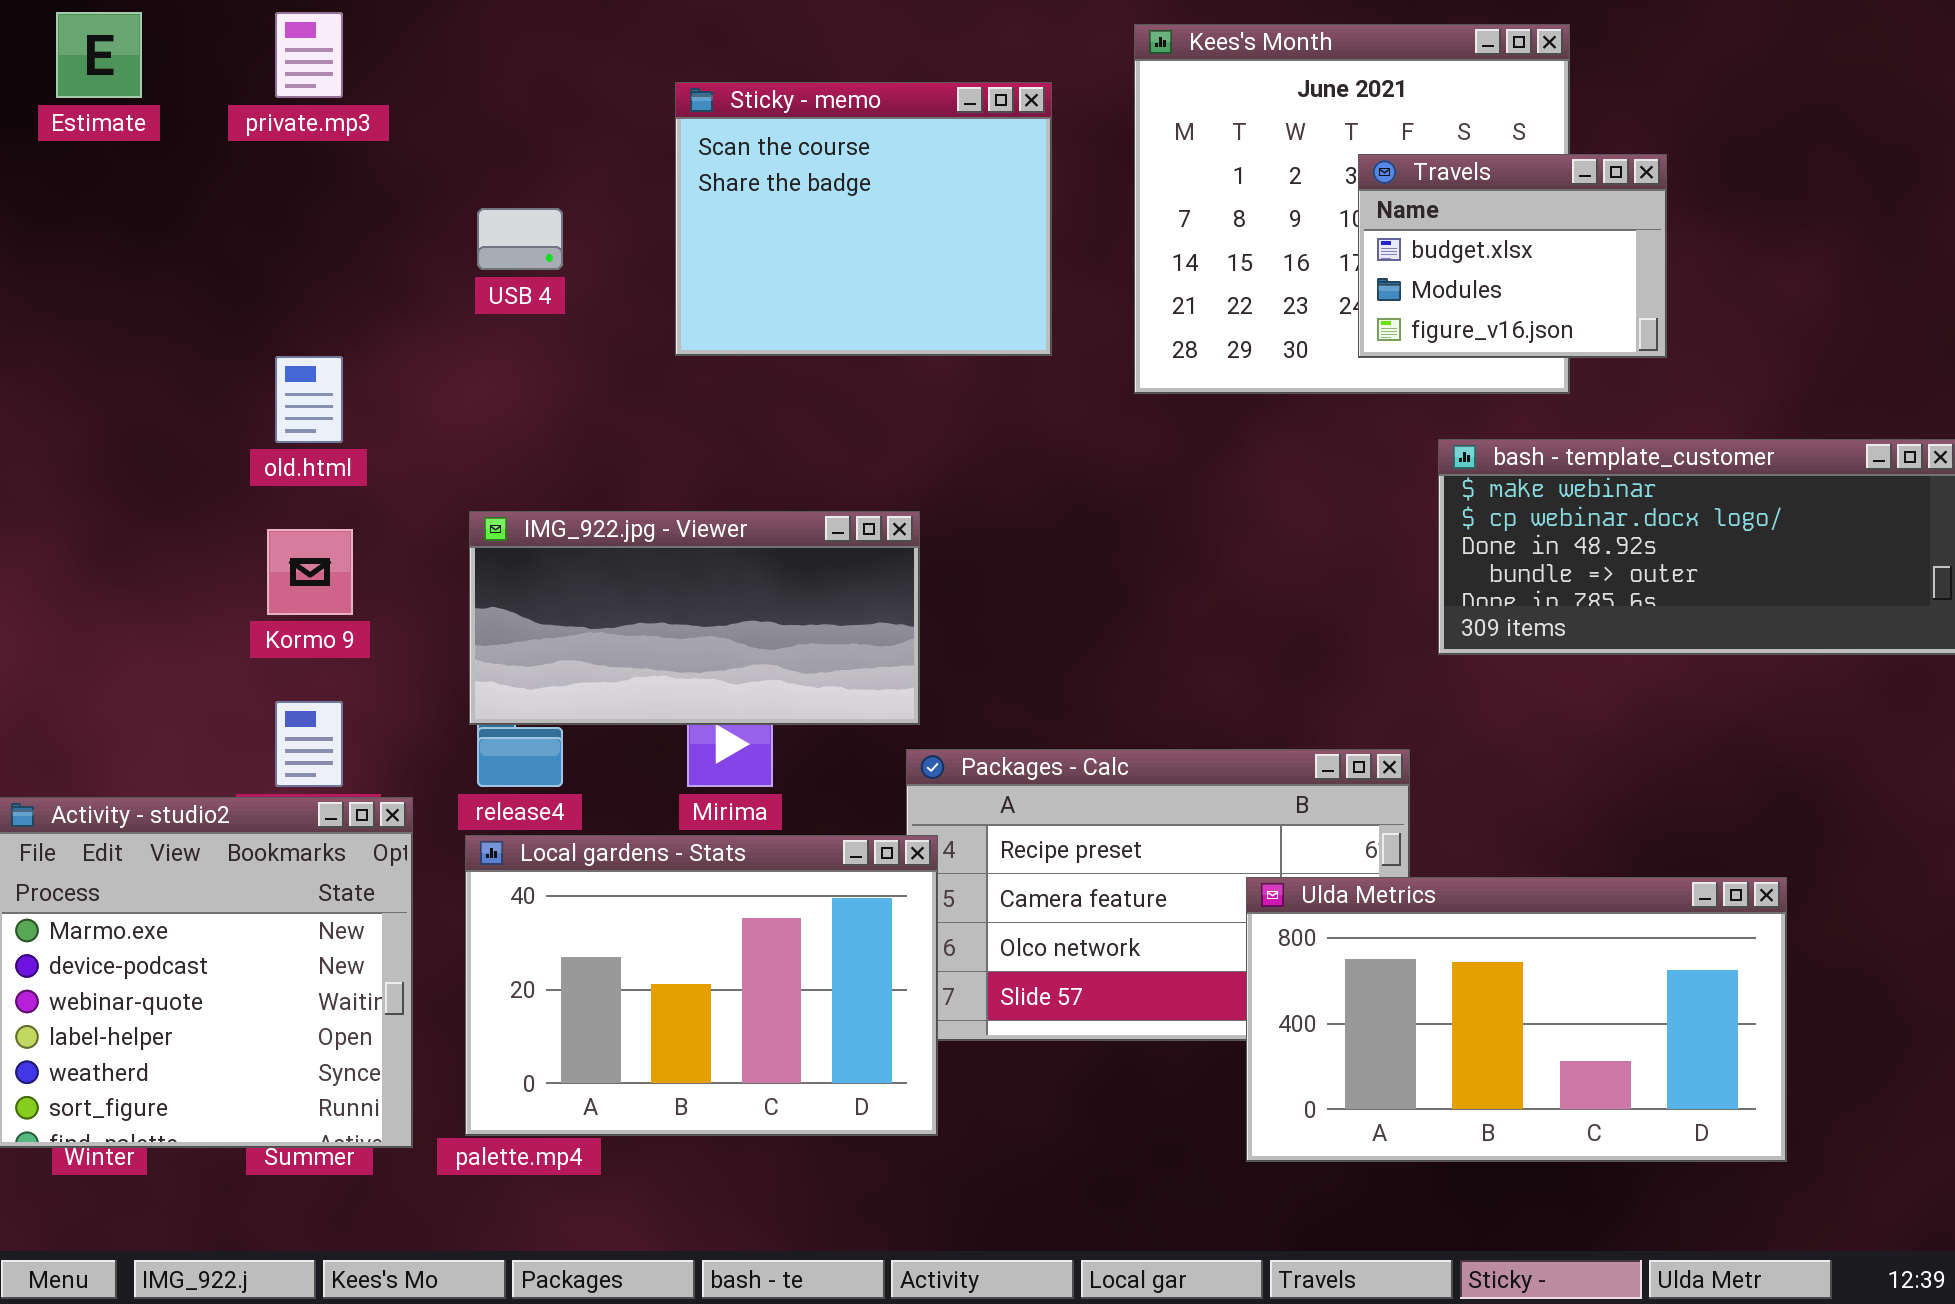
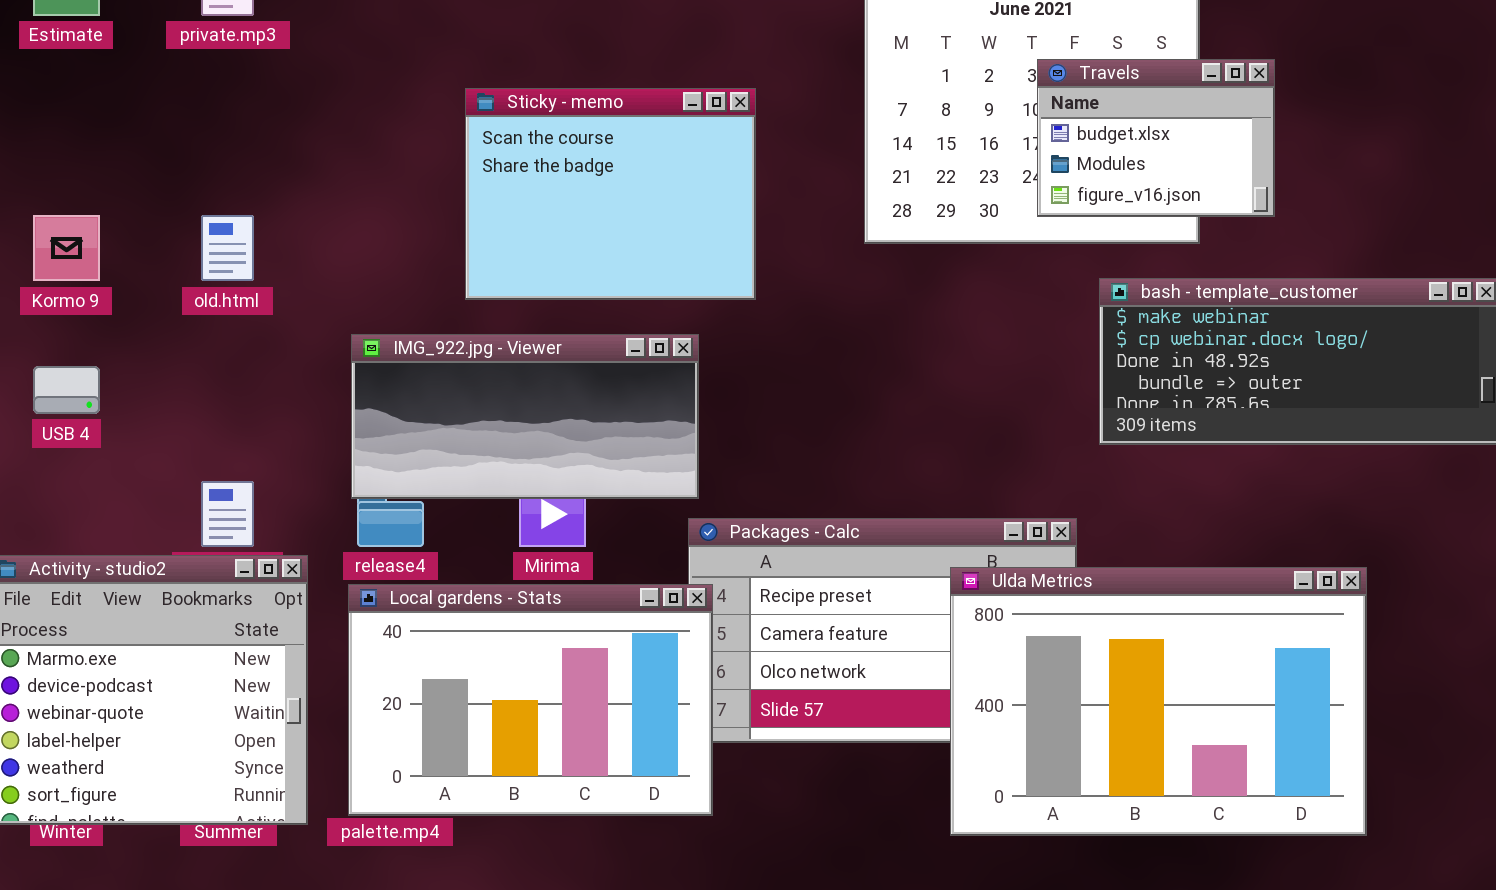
Sticky - memo: [675,82,1052,356] -> [465,88,756,300], moved
USB 4: [477,208,563,270] -> [33,366,100,414], moved
Kormo 9: [267,529,353,615] -> [33,215,100,281], moved
Ulda Metrics: [1246,877,1787,1162] -> [950,567,1367,836], resized

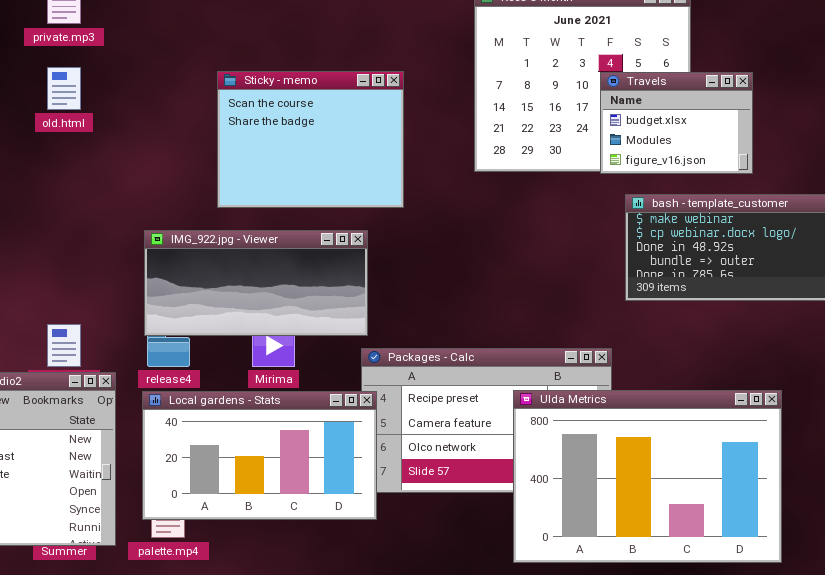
Travels: [1037,59,1275,217] -> [600,72,753,174], moved
old.html: [201,215,254,281] -> [47,67,81,110], moved
Ulda Metrics: [950,567,1367,836] -> [513,390,782,563], moved
Local gardens - Stats: [348,584,713,816] -> [142,391,377,520], resized

